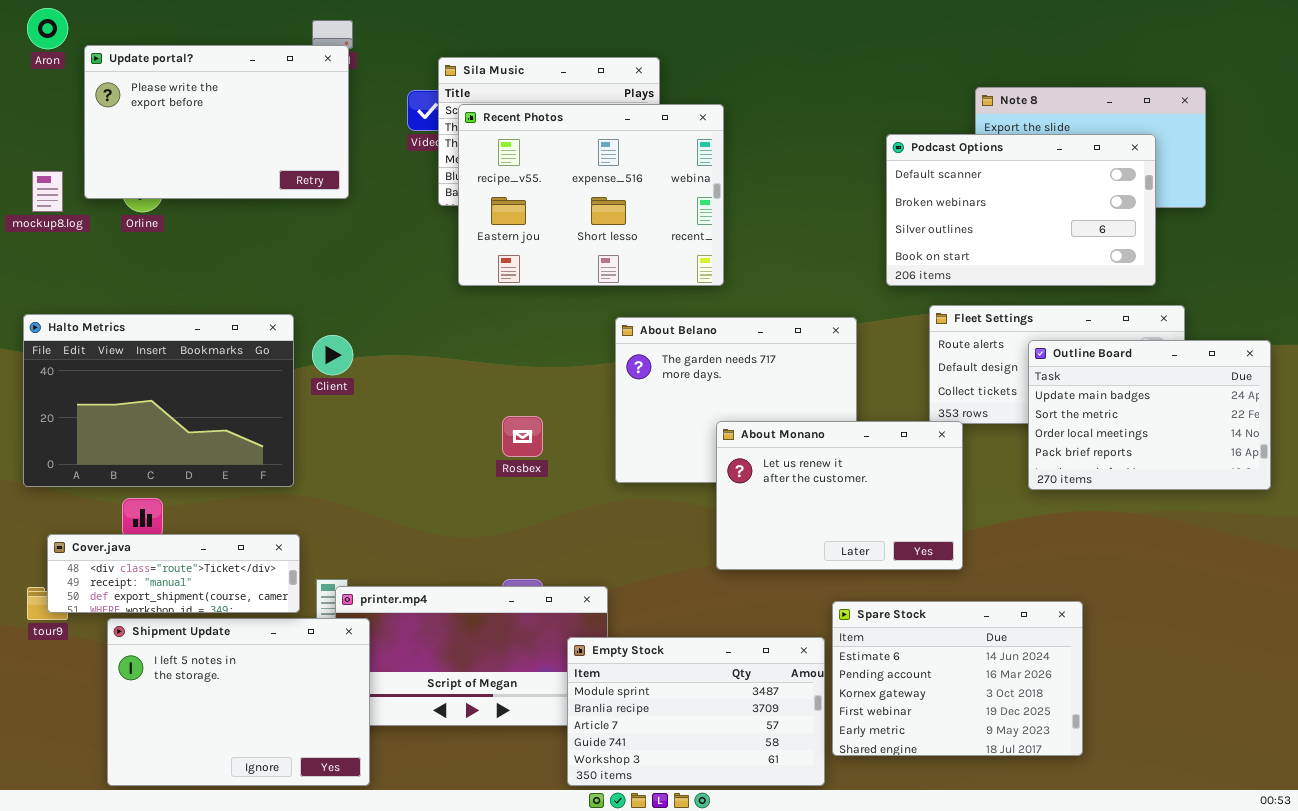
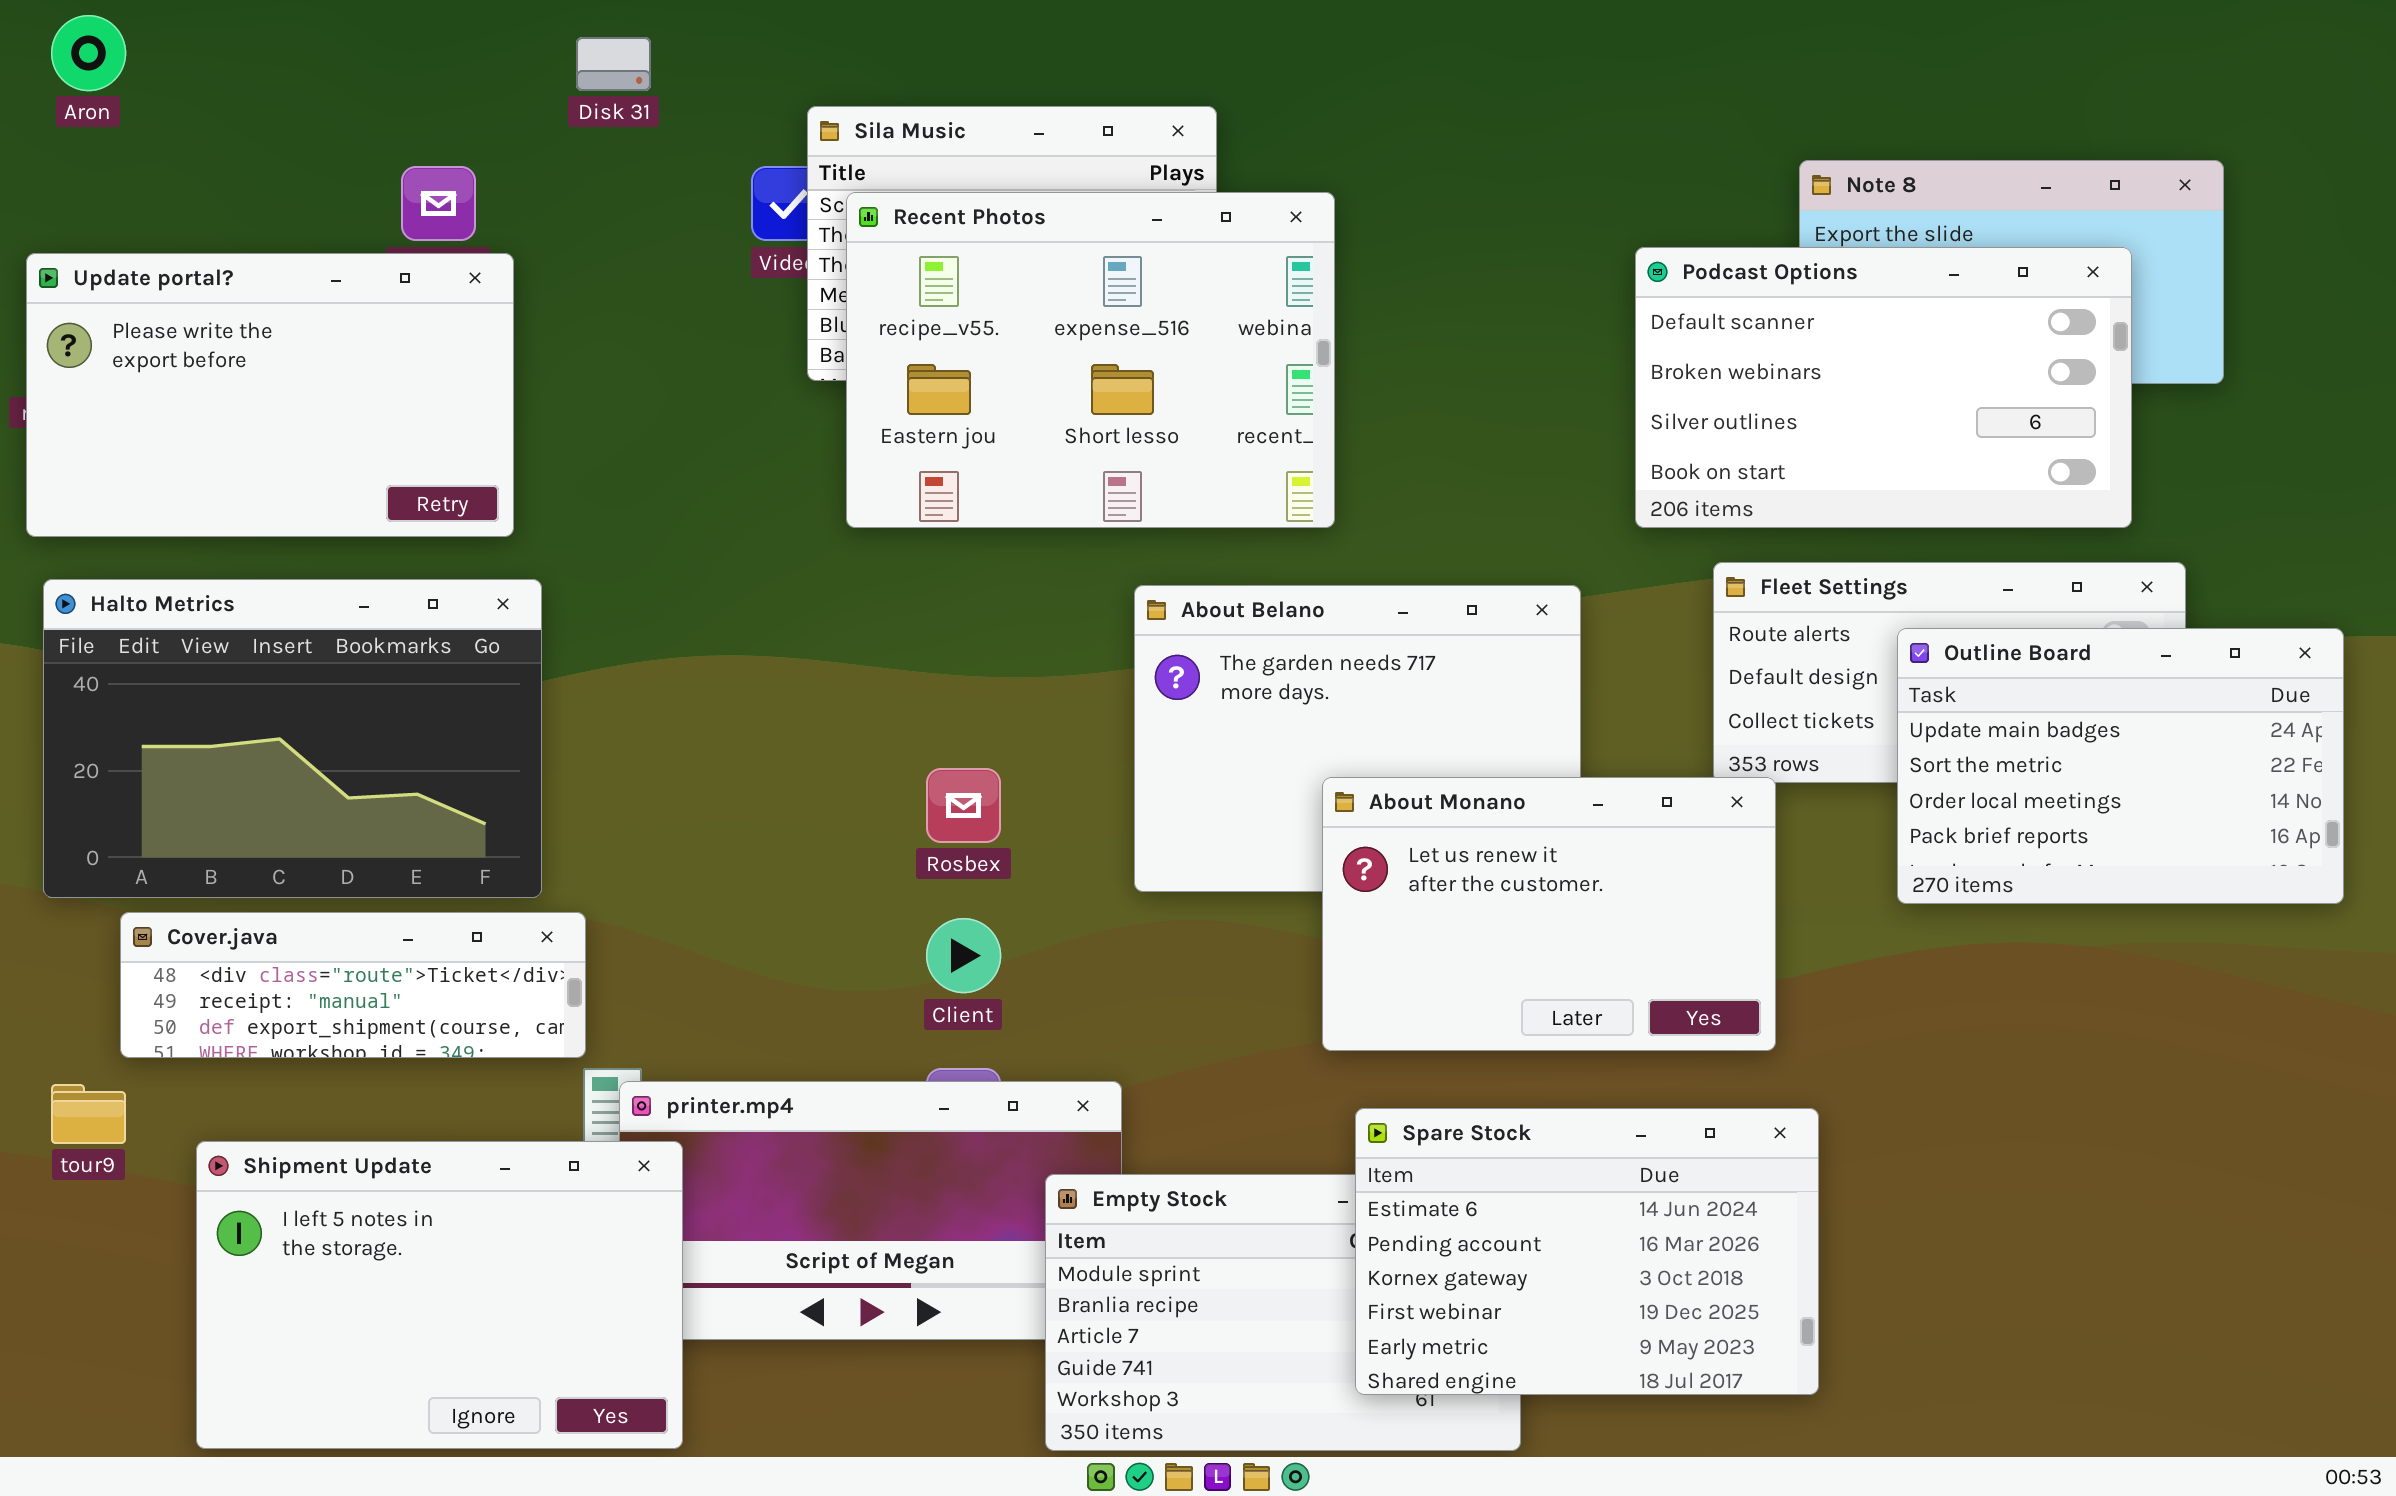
Update portal?: [84,45,349,199] -> [26,253,514,537], moved
Client: [312,335,353,375] -> [926,918,1001,993], moved
Cover.java: [47,534,300,613] -> [120,912,586,1058], moved
Spare Stock: [832,601,1083,756] -> [1355,1108,1819,1395], moved

